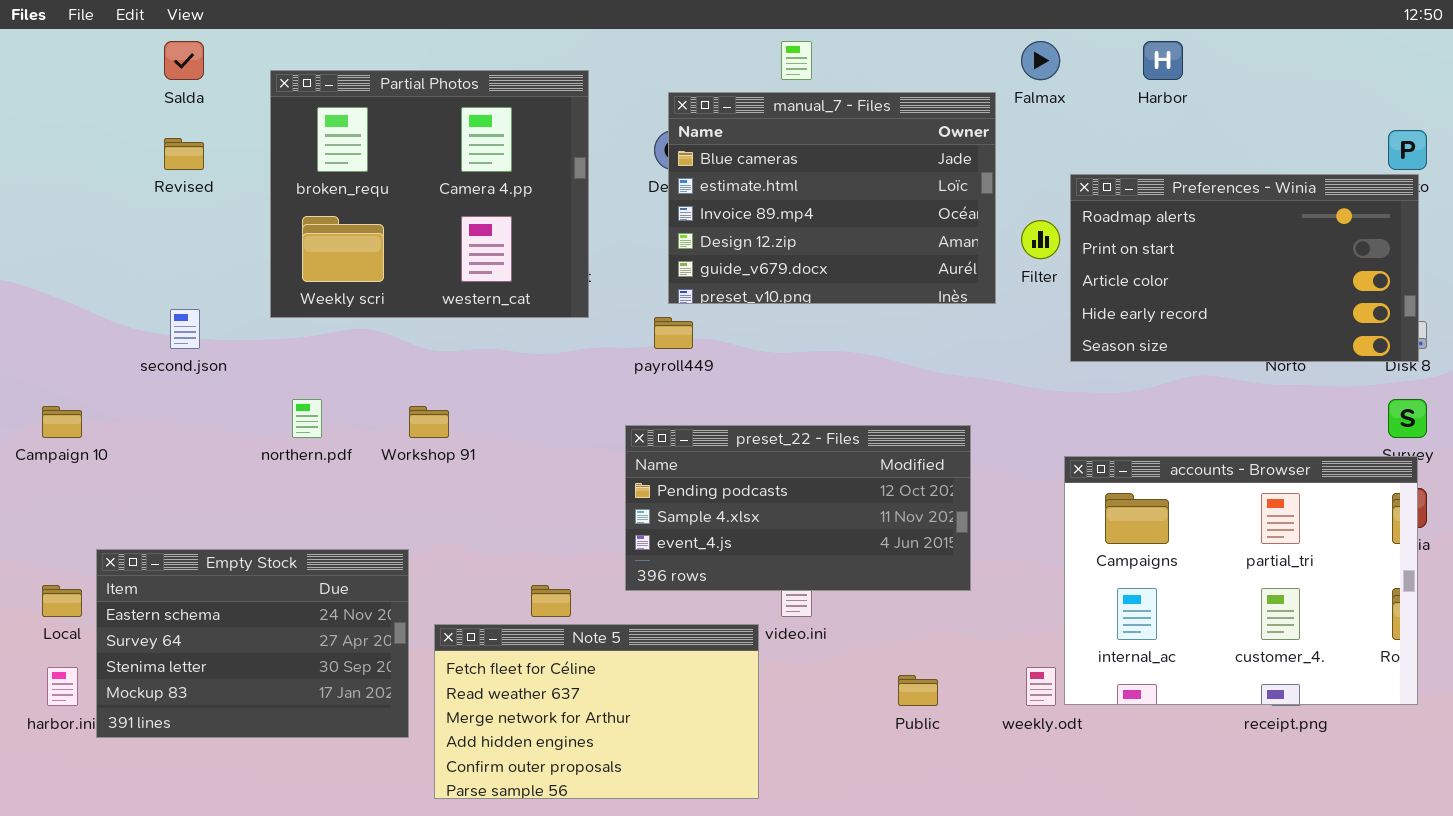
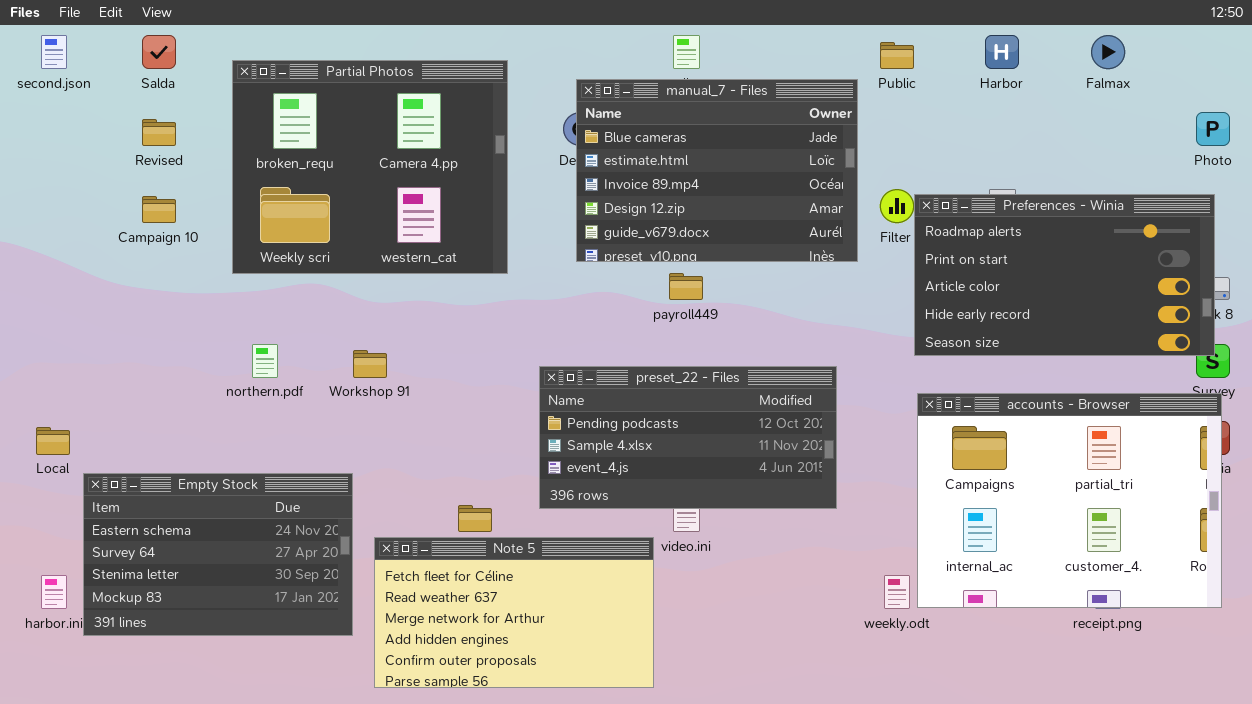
Falmax: [1021,41,1060,80] -> [1091,35,1125,69], moved
Preferences - Winia: [1070,174,1419,362] -> [914,194,1215,356], moved
second.json: [170,309,200,349] -> [41,35,67,69], moved
payroll449: [654,317,693,349] -> [669,273,703,300], moved
Campaign 10: [42,406,82,438] -> [142,196,176,223], moved
Local: [42,585,82,617] -> [36,427,70,455], moved
Public: [898,675,938,706] -> [880,42,914,69], moved

